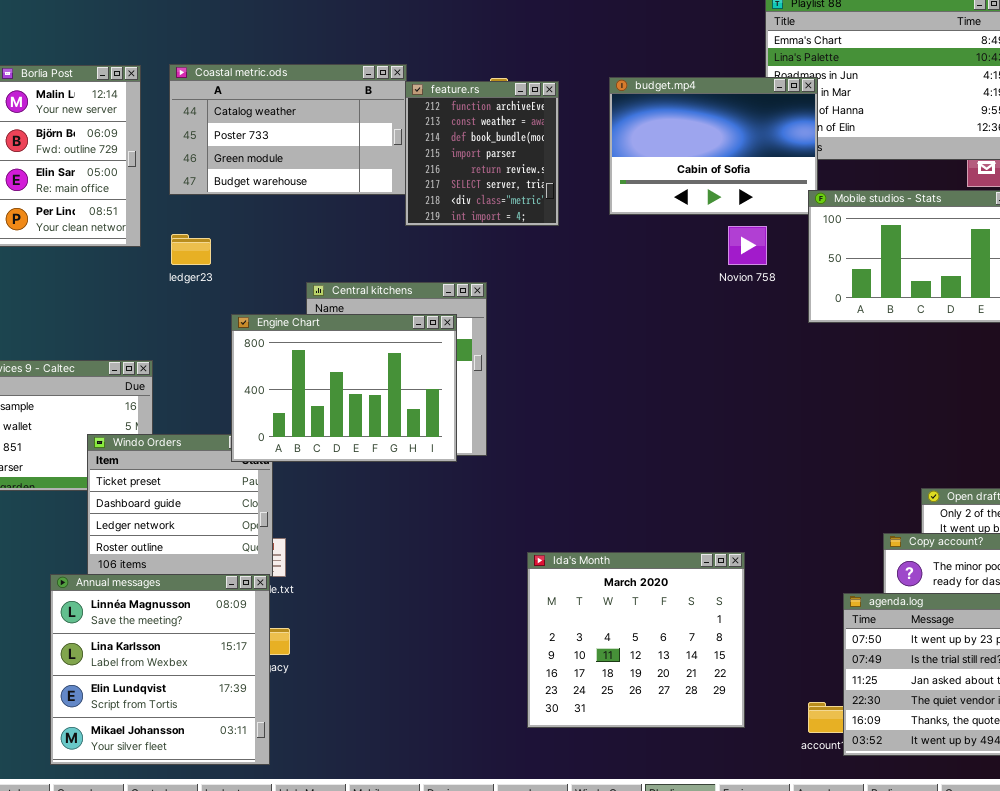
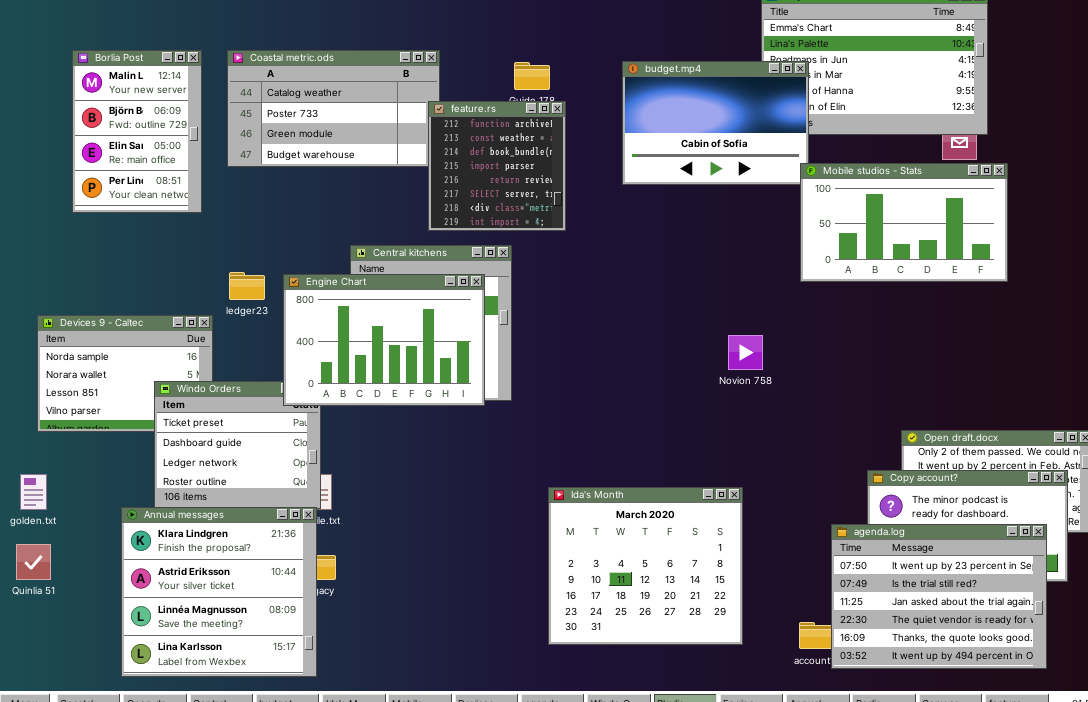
feature.rs: [405,81,559,226] -> [428,101,566,231], moved
Novion 758: [728,226,767,265] -> [728,335,763,370], moved
ledger23: [171,234,211,265] -> [229,272,265,300], moved
Annual messages: [50,574,270,765] -> [121,507,317,677], scrolled up 2 rows

